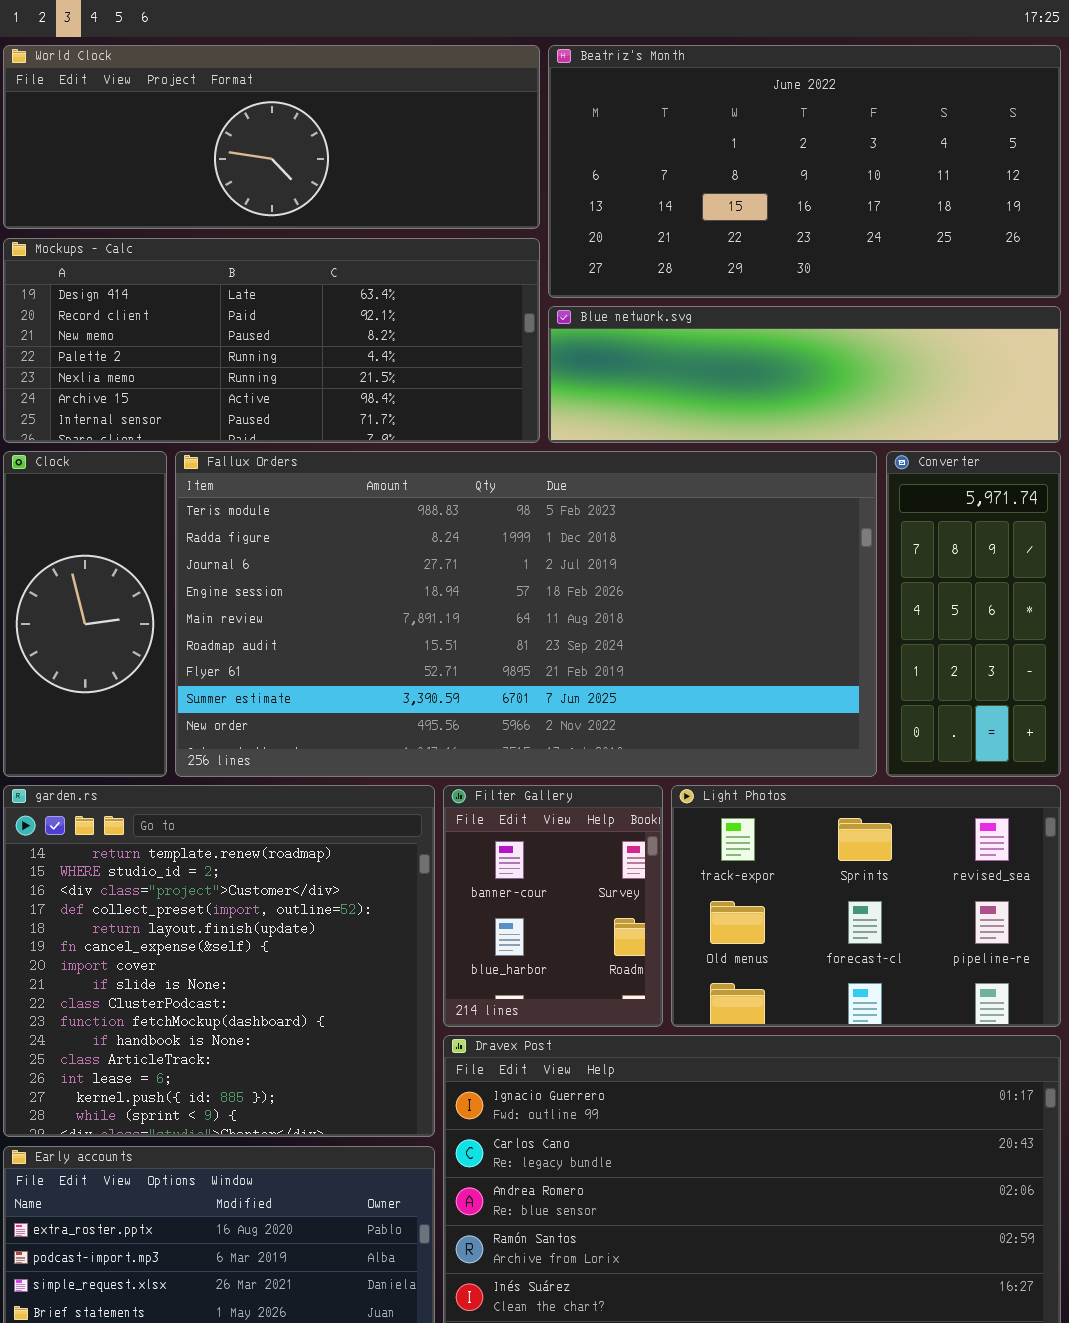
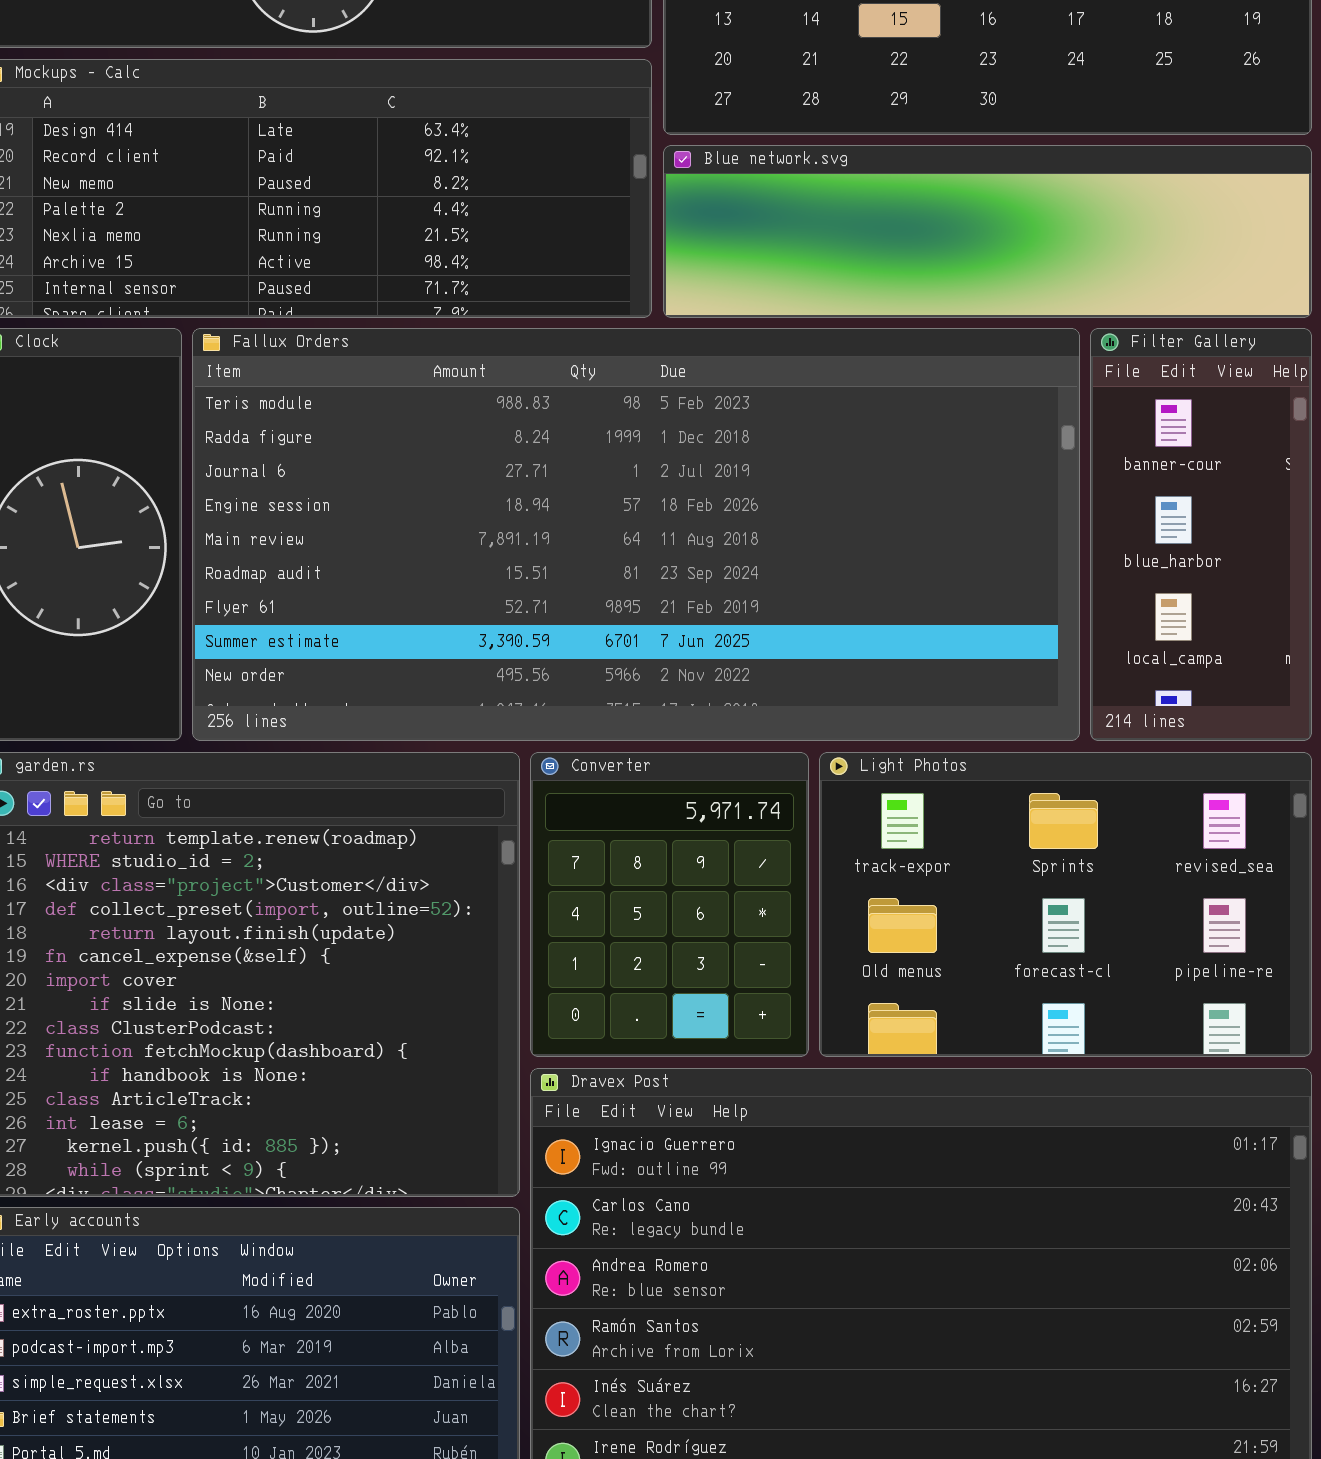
Converter: [886,451,1061,777] -> [530,752,809,1057], moved, resized
Filter Gallery: [443,785,663,1027] -> [1090,328,1312,741], moved, resized

